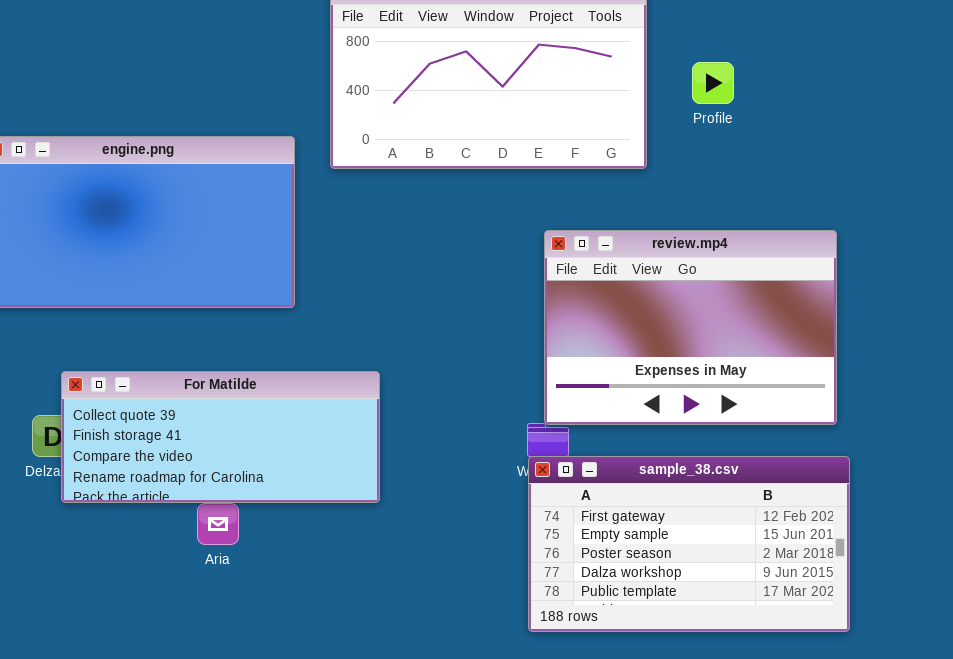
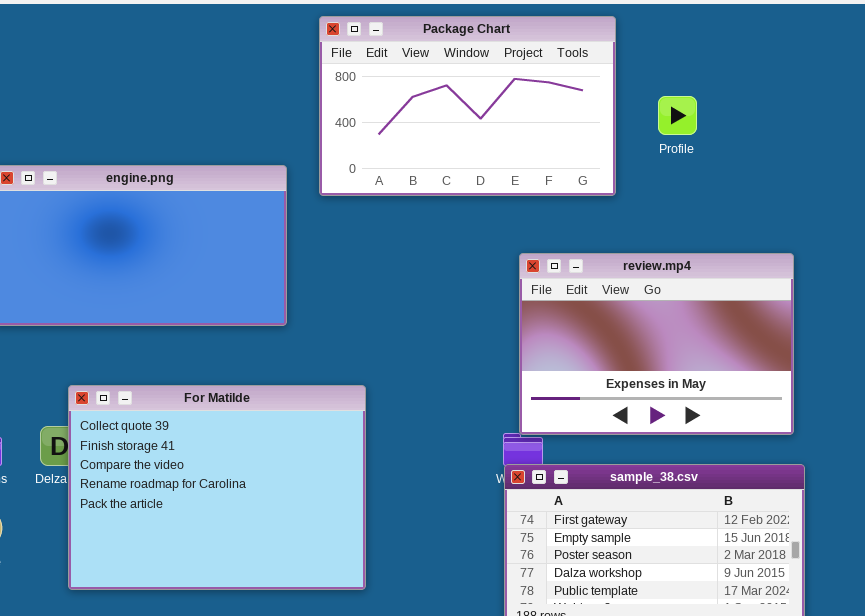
For Matilde: [61,371,380,503] -> [68,385,366,590], resized

